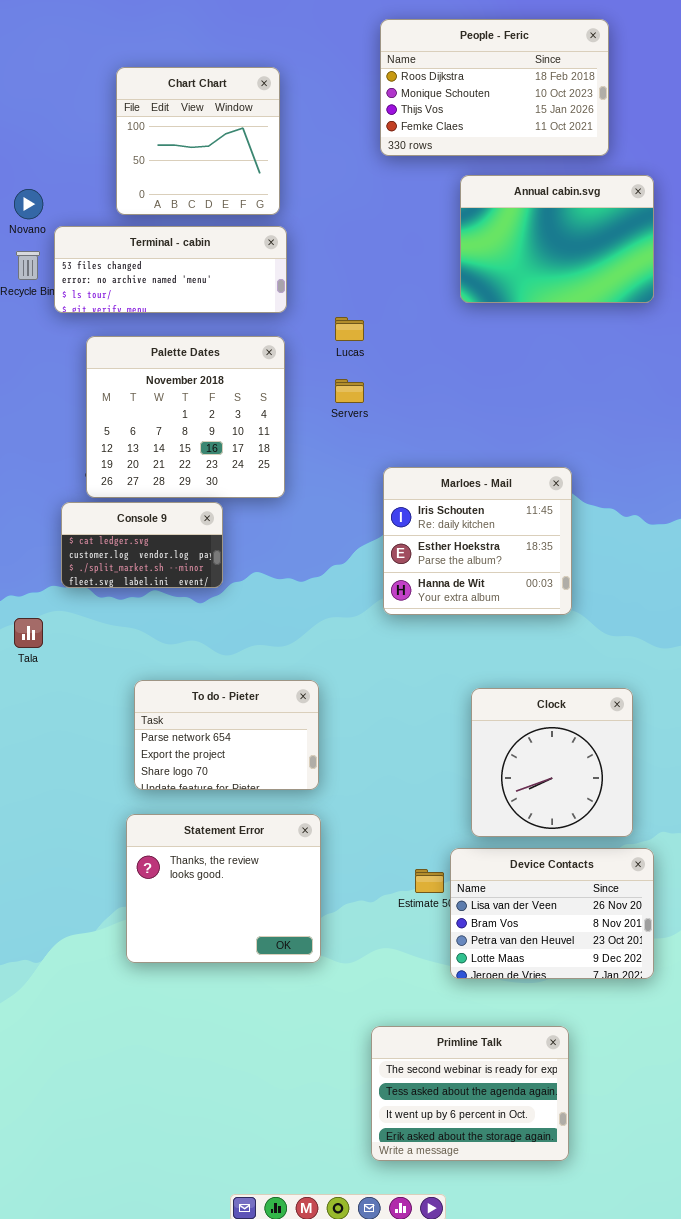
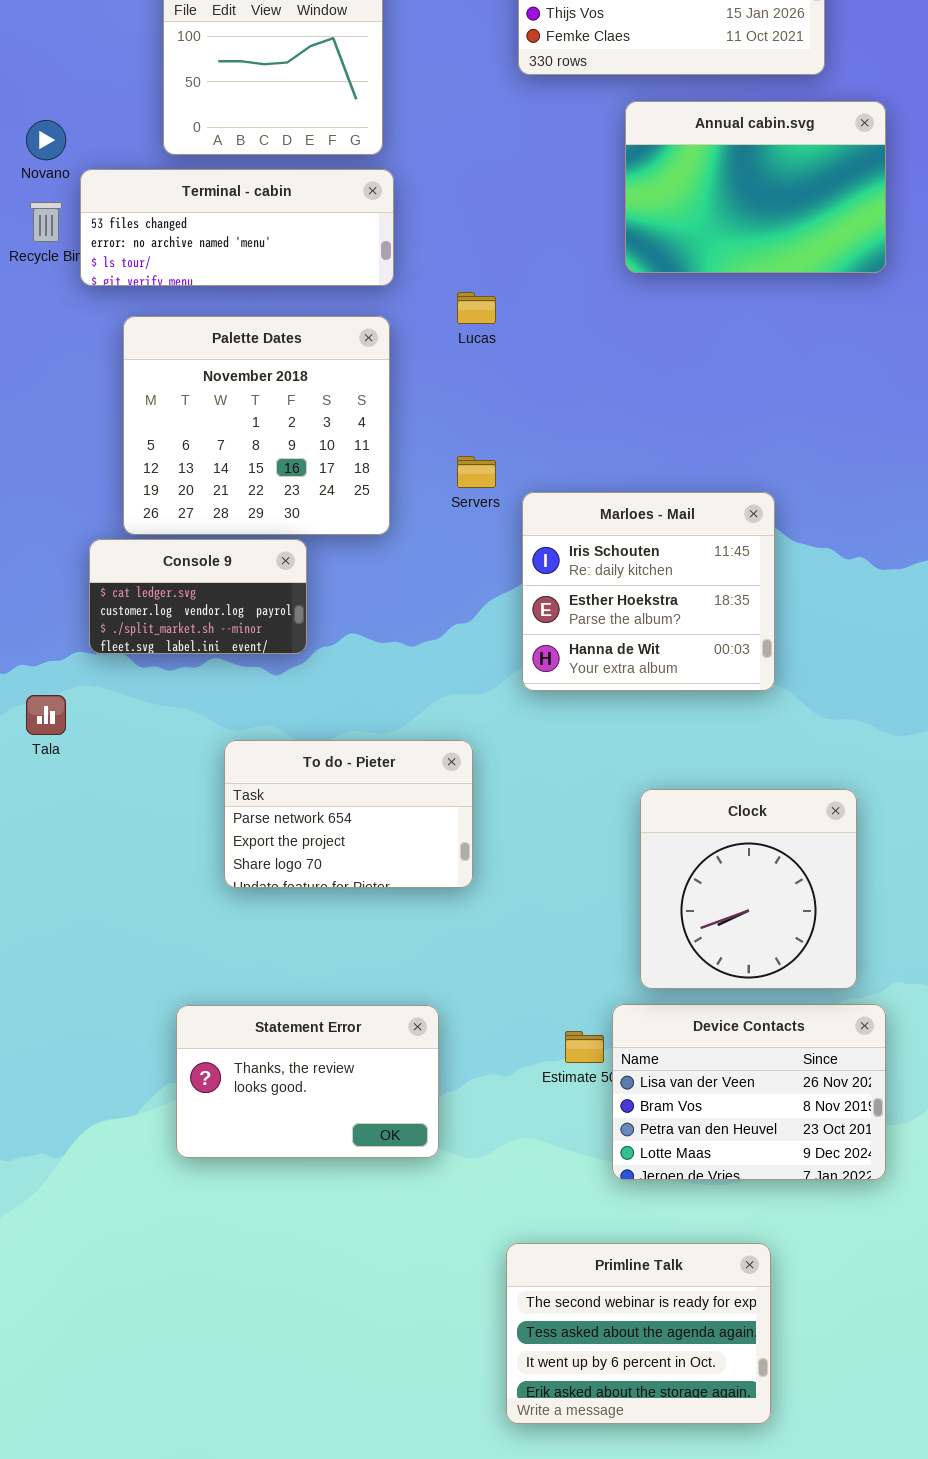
Servers: [335,379,364,403] -> [457,456,496,488], moved
To do - Pieter: [134,680,319,790] -> [224,740,473,888], moved
Statement Error: [126,814,321,963] -> [176,1005,439,1158], resized

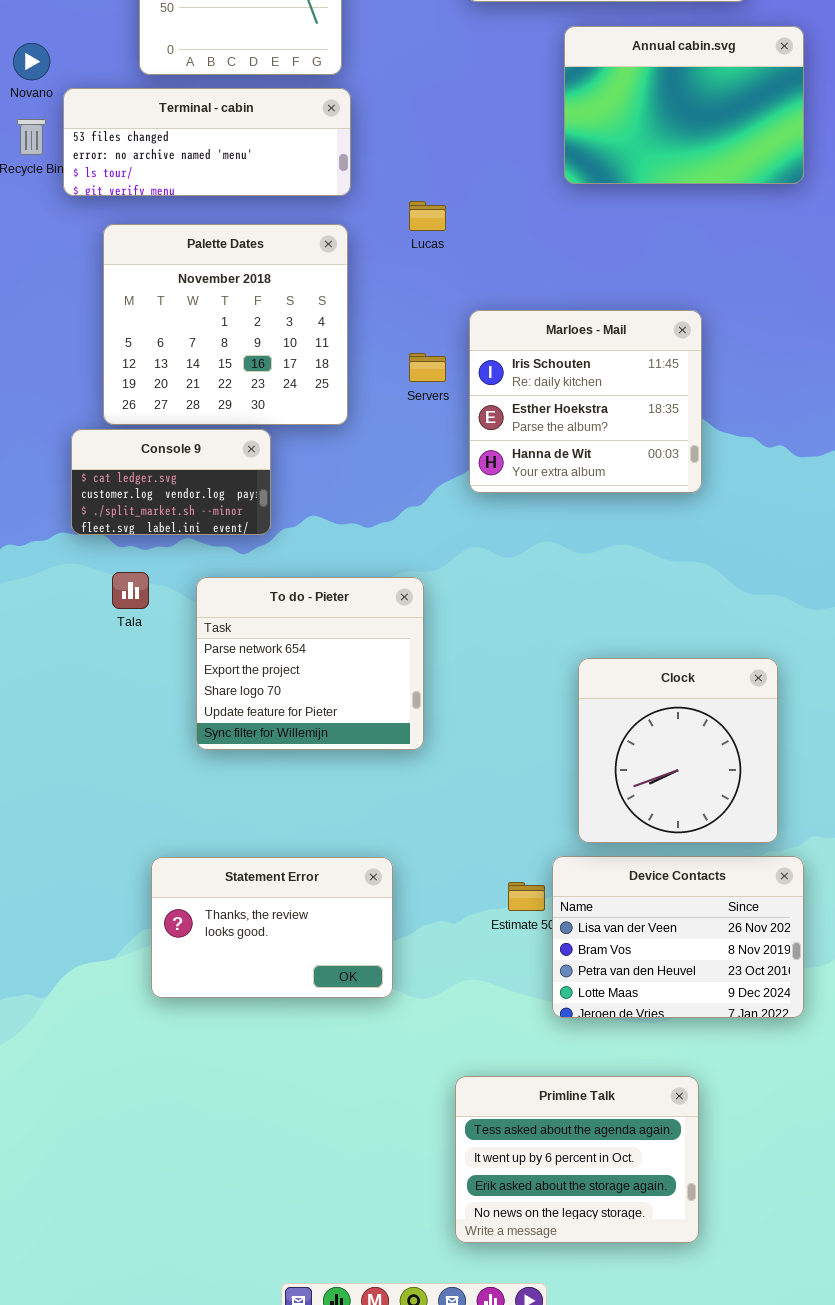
Marloes - Mail: [522,492,775,691] -> [469,310,702,493], moved
Tala: [26,695,66,735] -> [112,572,149,609], moved
To do - Pieter: [224,740,473,888] -> [196,577,424,750], resized
Primline Talk: [506,1243,771,1424] -> [455,1076,699,1243], scrolled down 1 row

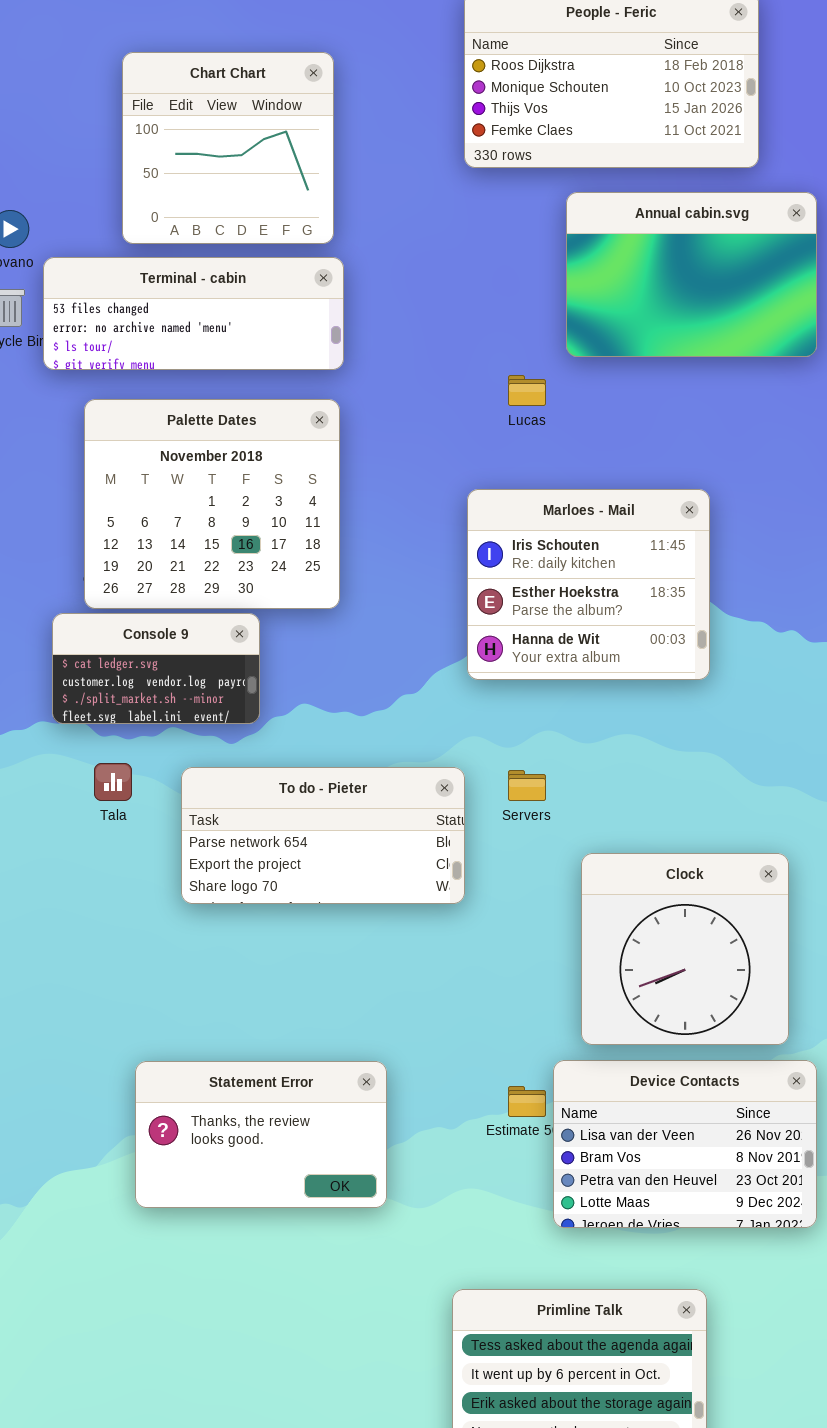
Lucas: [409,201,446,231] -> [508,375,546,406], moved
Servers: [409,353,446,382] -> [508,770,546,801], moved
To do - Pieter: [196,577,424,750] -> [181,767,465,904], resized

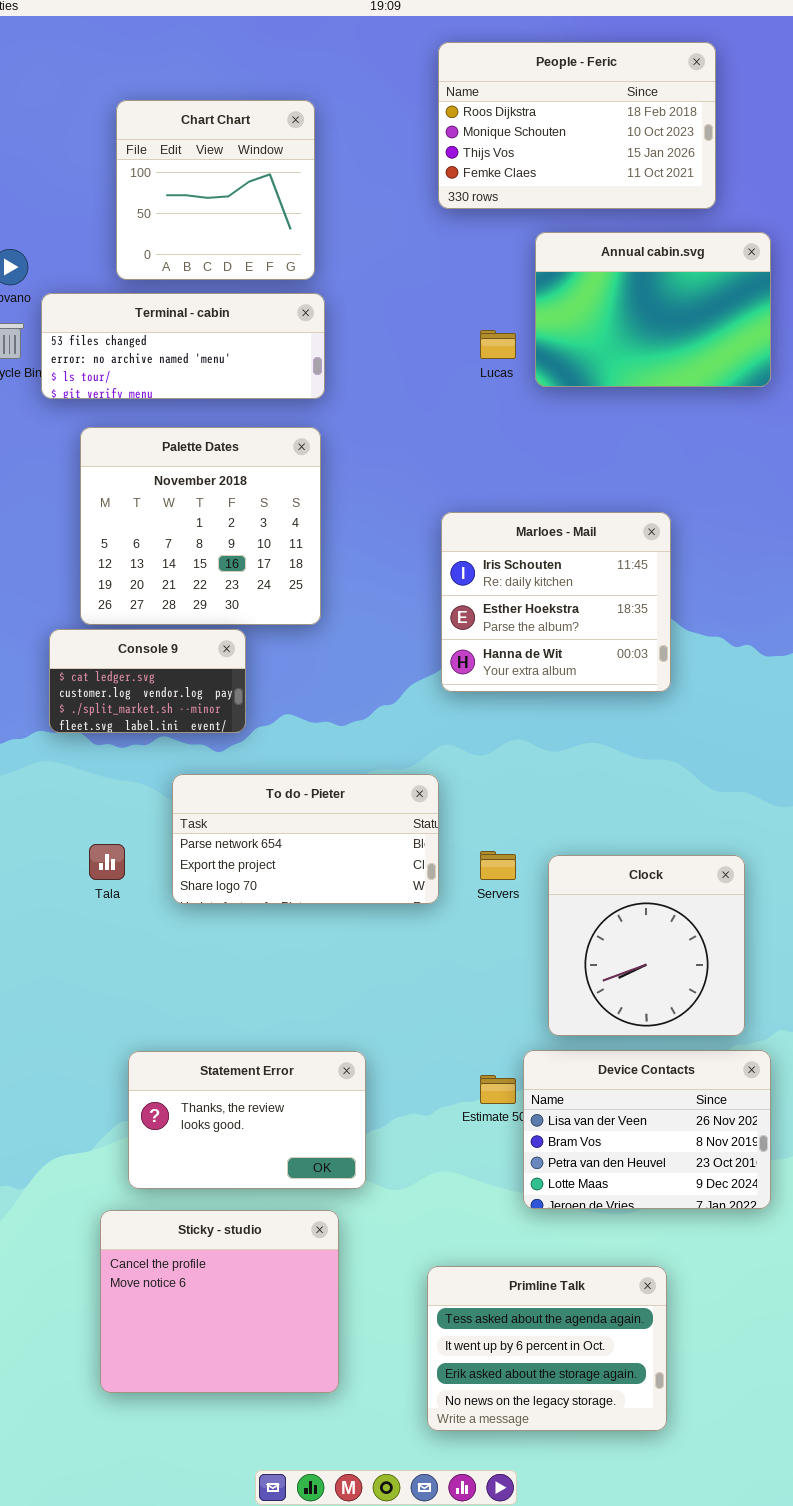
Lucas: [508,375,546,406] -> [480,330,516,359], moved
Tala: [94,763,132,801] -> [89,844,125,880], moved
Servers: [508,770,546,801] -> [480,851,516,880], moved
Sticky - studio: none -> [100,1210,339,1393], opened

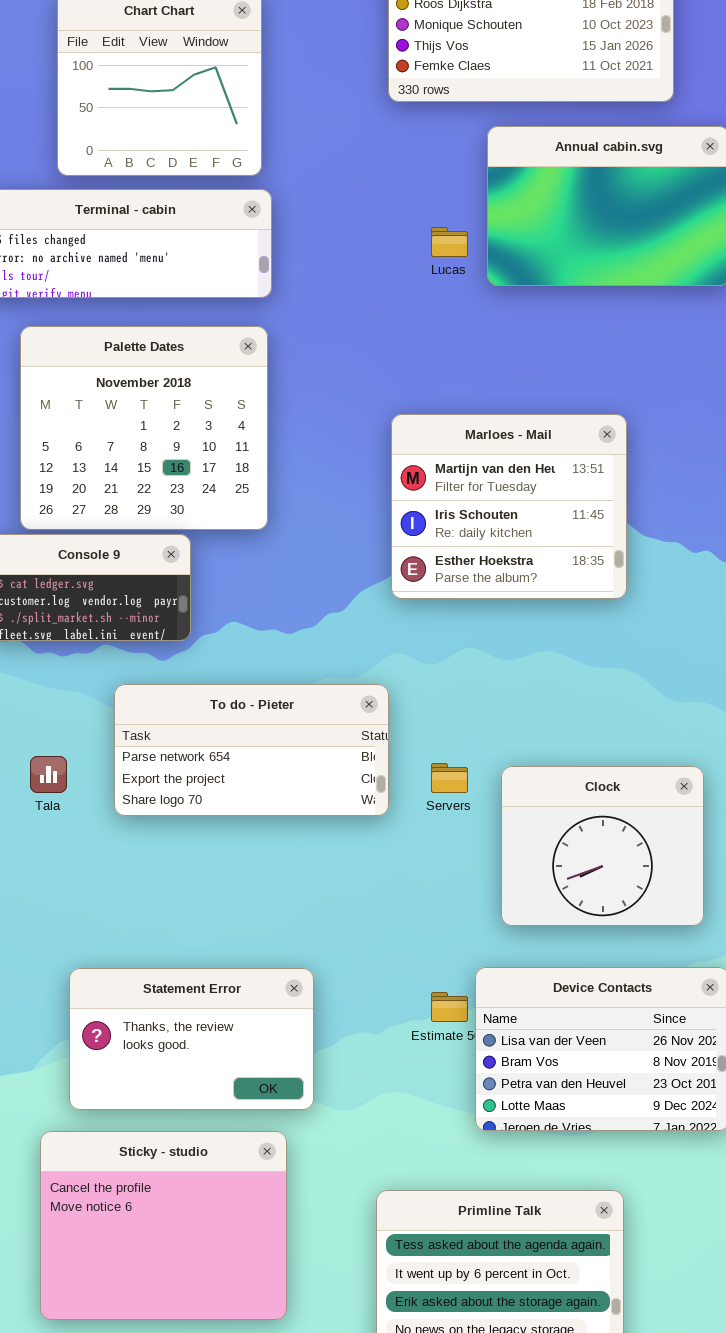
Marloes - Mail: [441,512,671,692] -> [391,414,627,599], scrolled up 1 row
Clock: [548,855,745,1036] -> [501,766,704,926], resized

